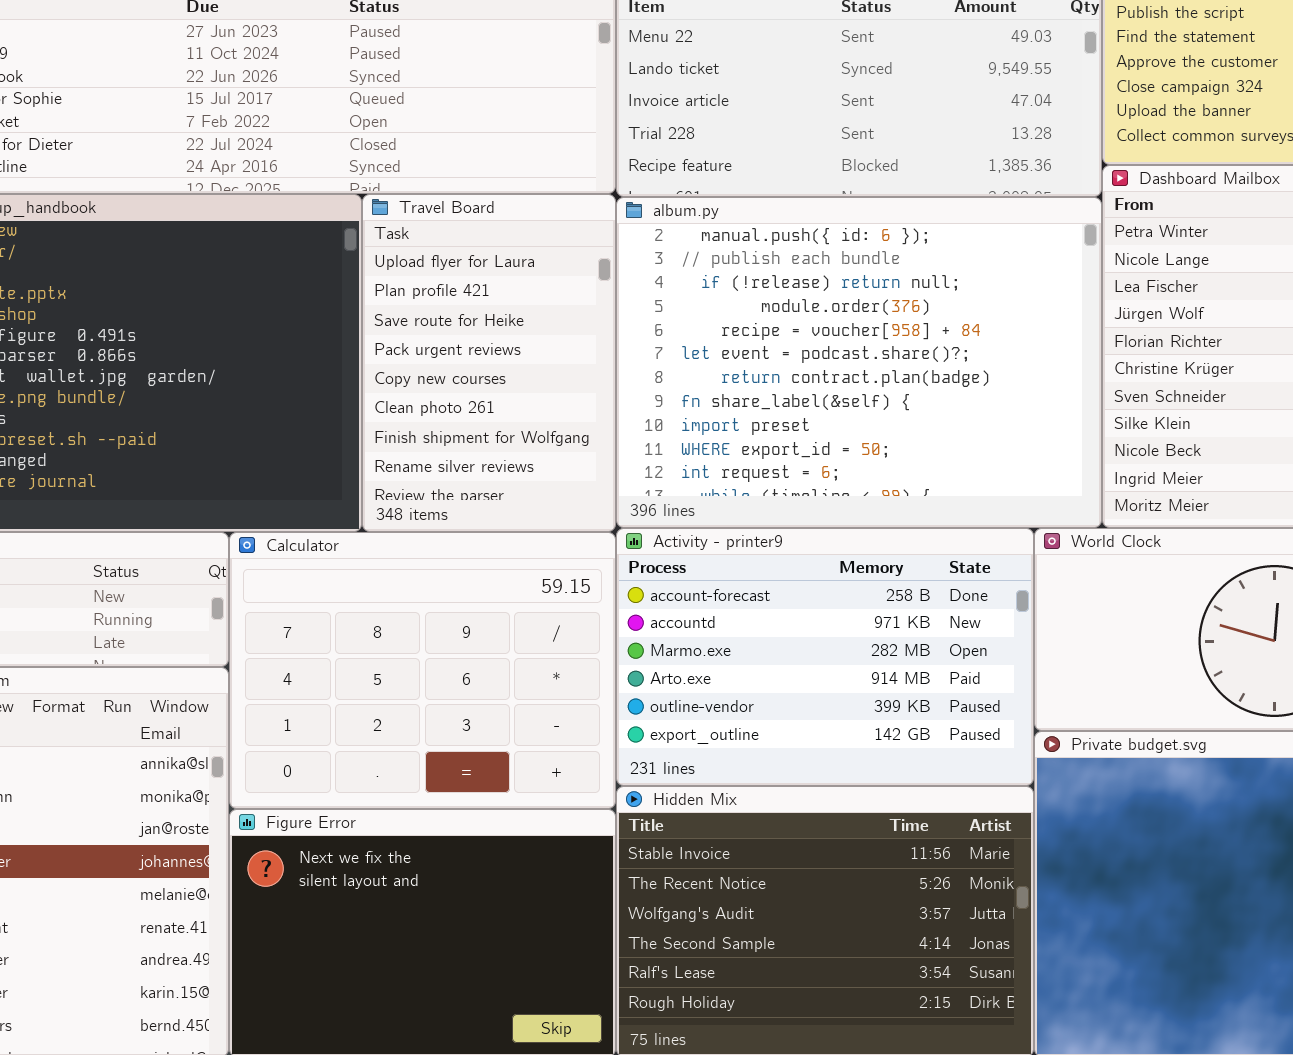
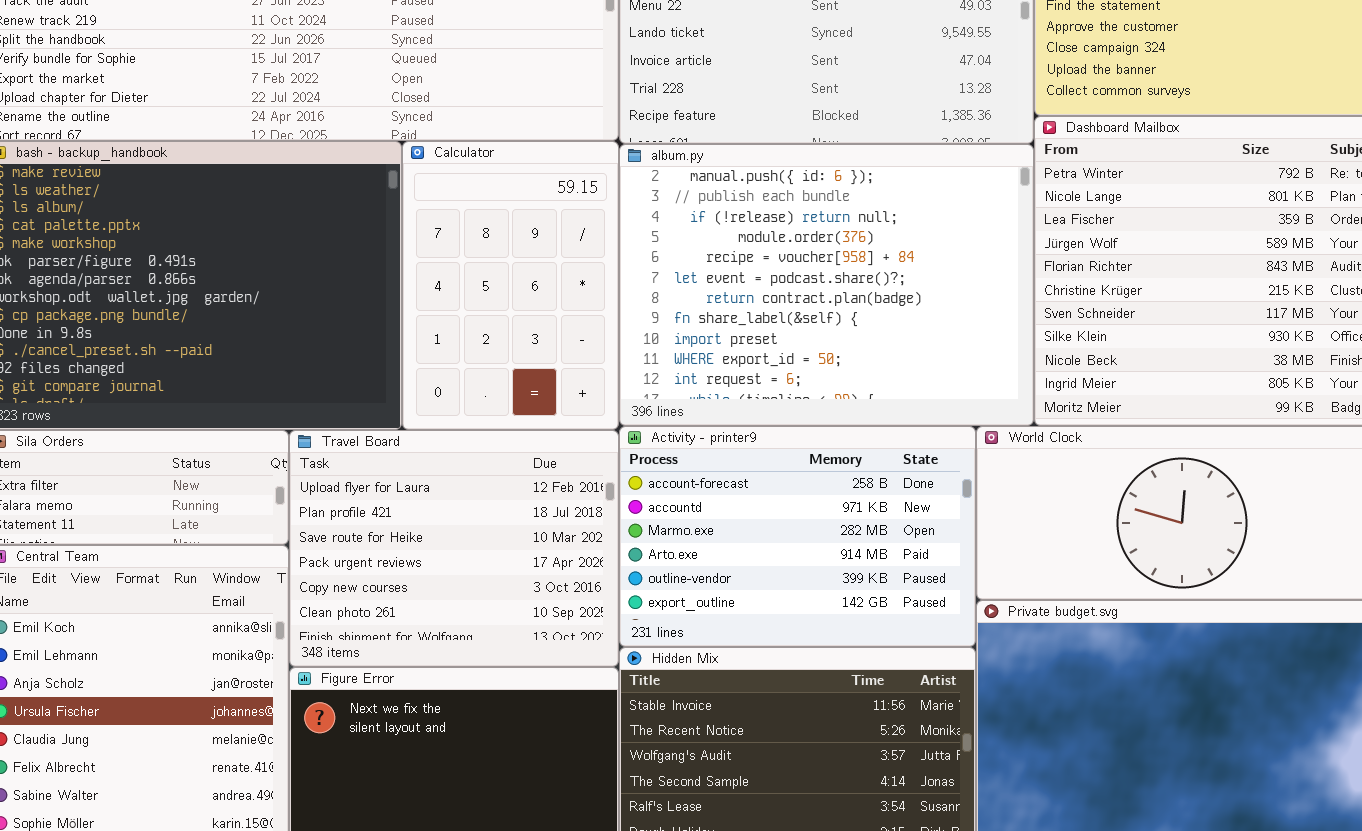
Travel Board: [362,194,616,532] -> [289,430,619,667], moved, resized
Calculator: [229,532,616,809] -> [402,141,619,430], moved, resized

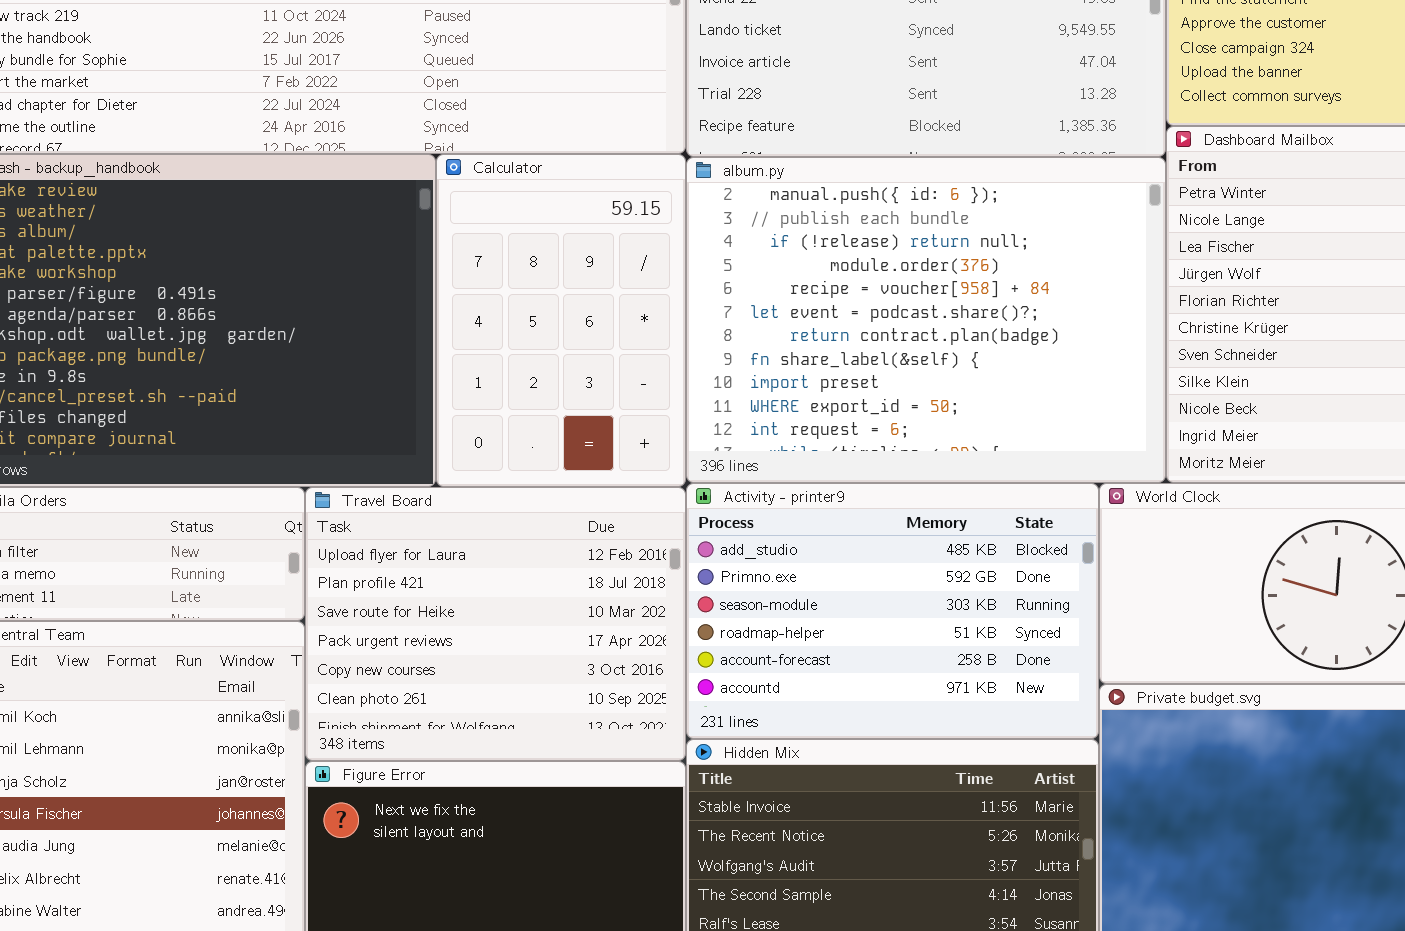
Activity - printer9: [619,426,976,647] -> [686,483,1099,739], scrolled up 4 rows

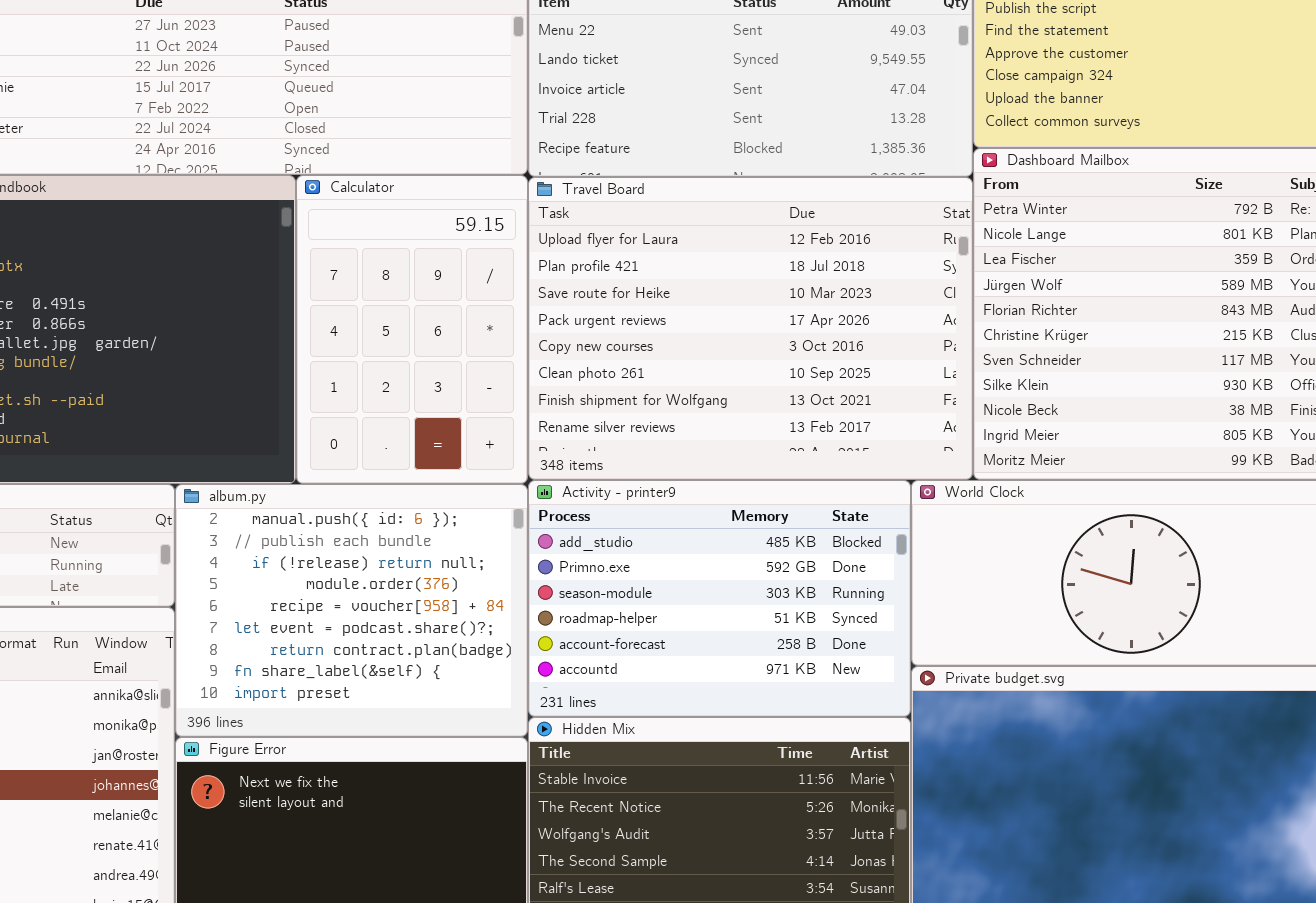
album.py: [686,157,1166,483] -> [175,484,528,737], moved, resized
Travel Board: [305,487,686,761] -> [528,177,973,480], moved, resized

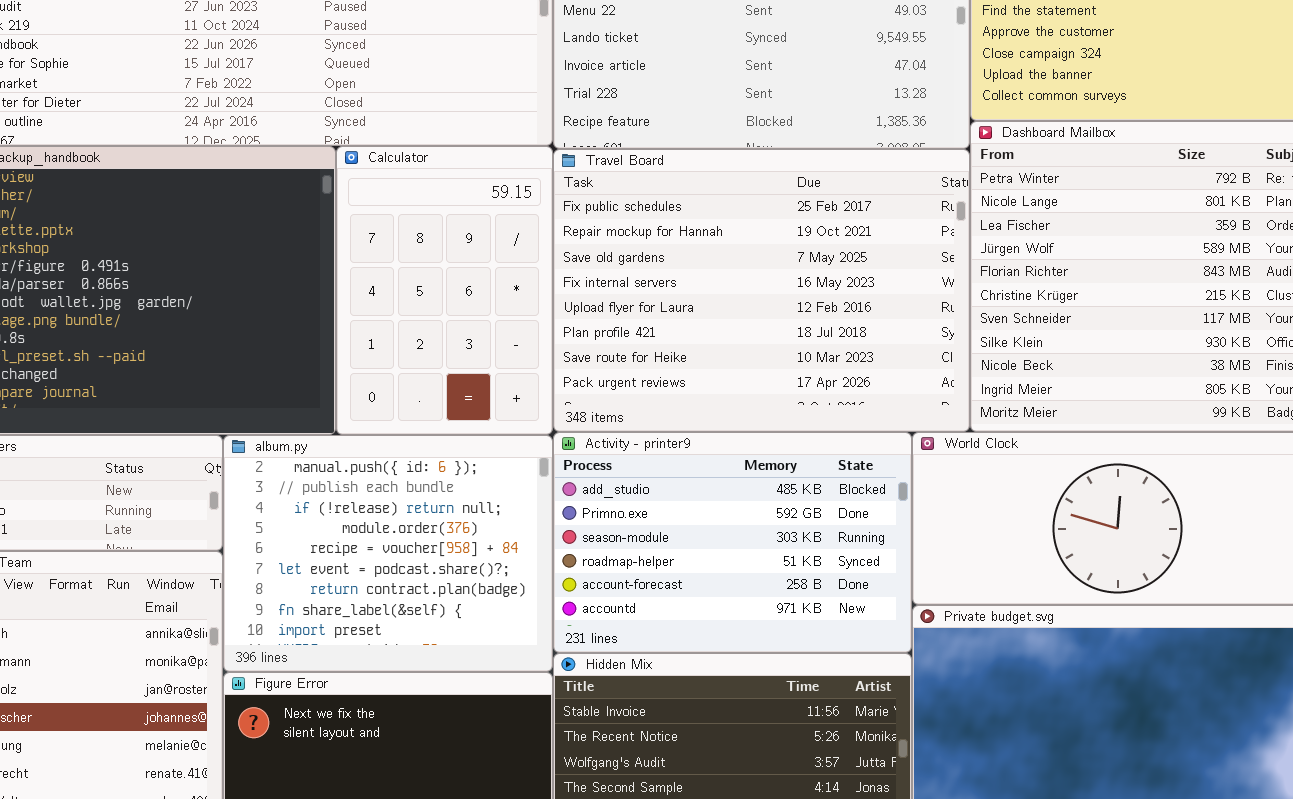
Travel Board: [528,177,973,480] -> [553,149,970,432], scrolled up 4 rows

